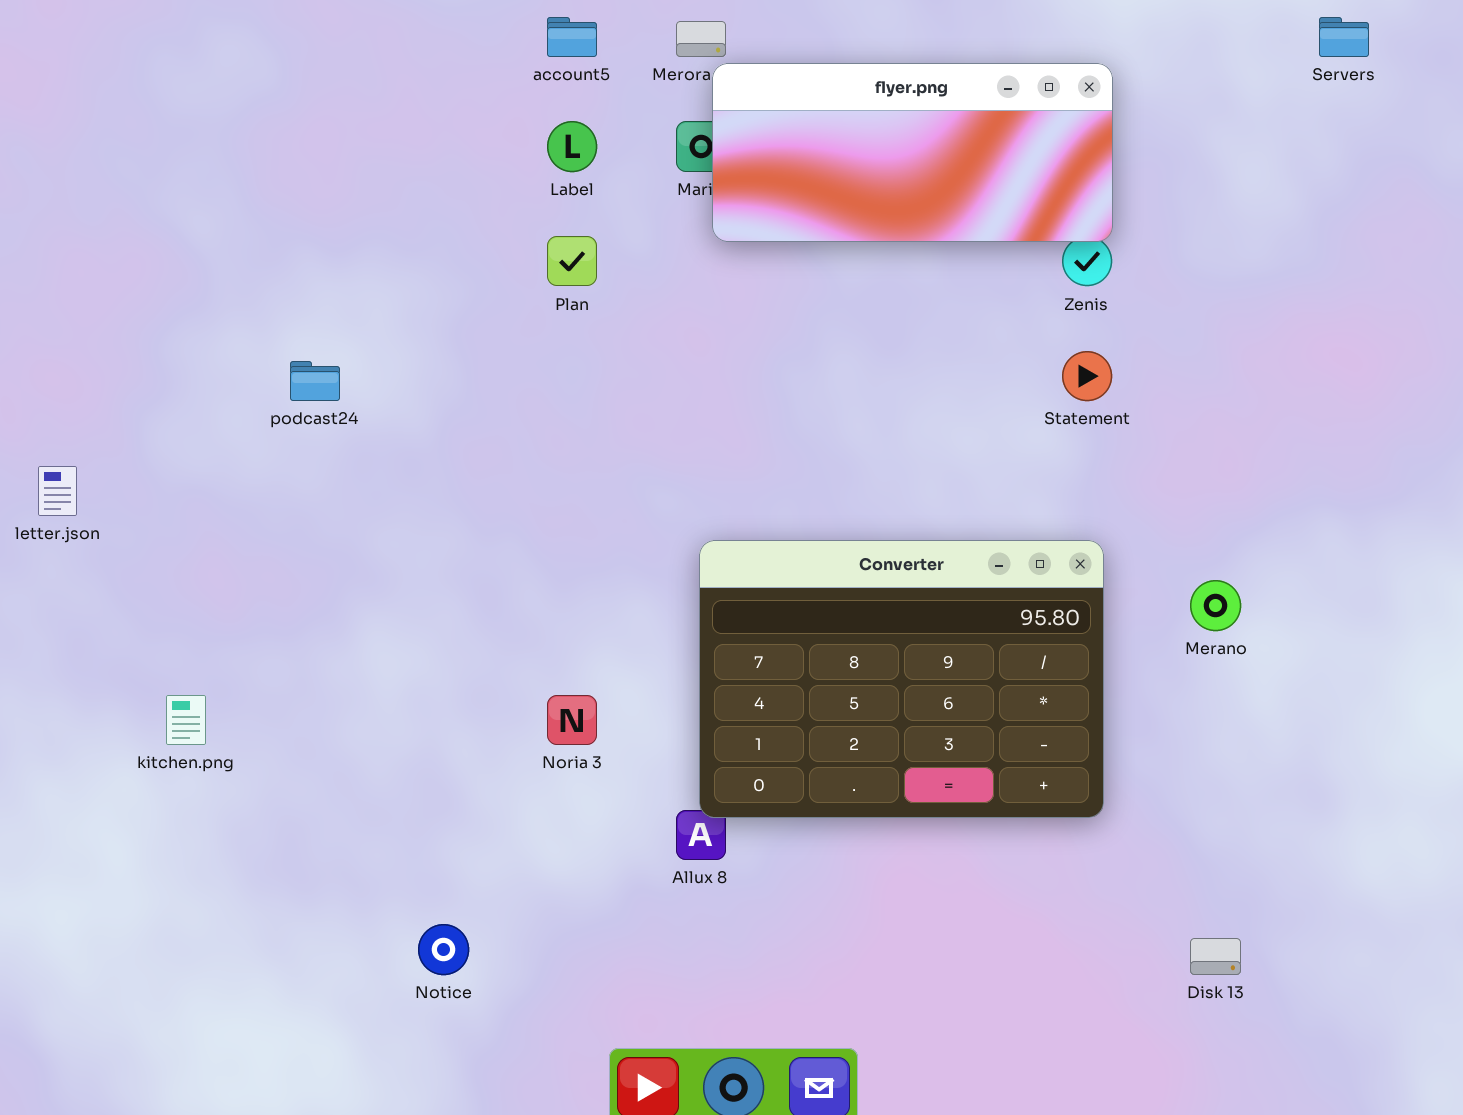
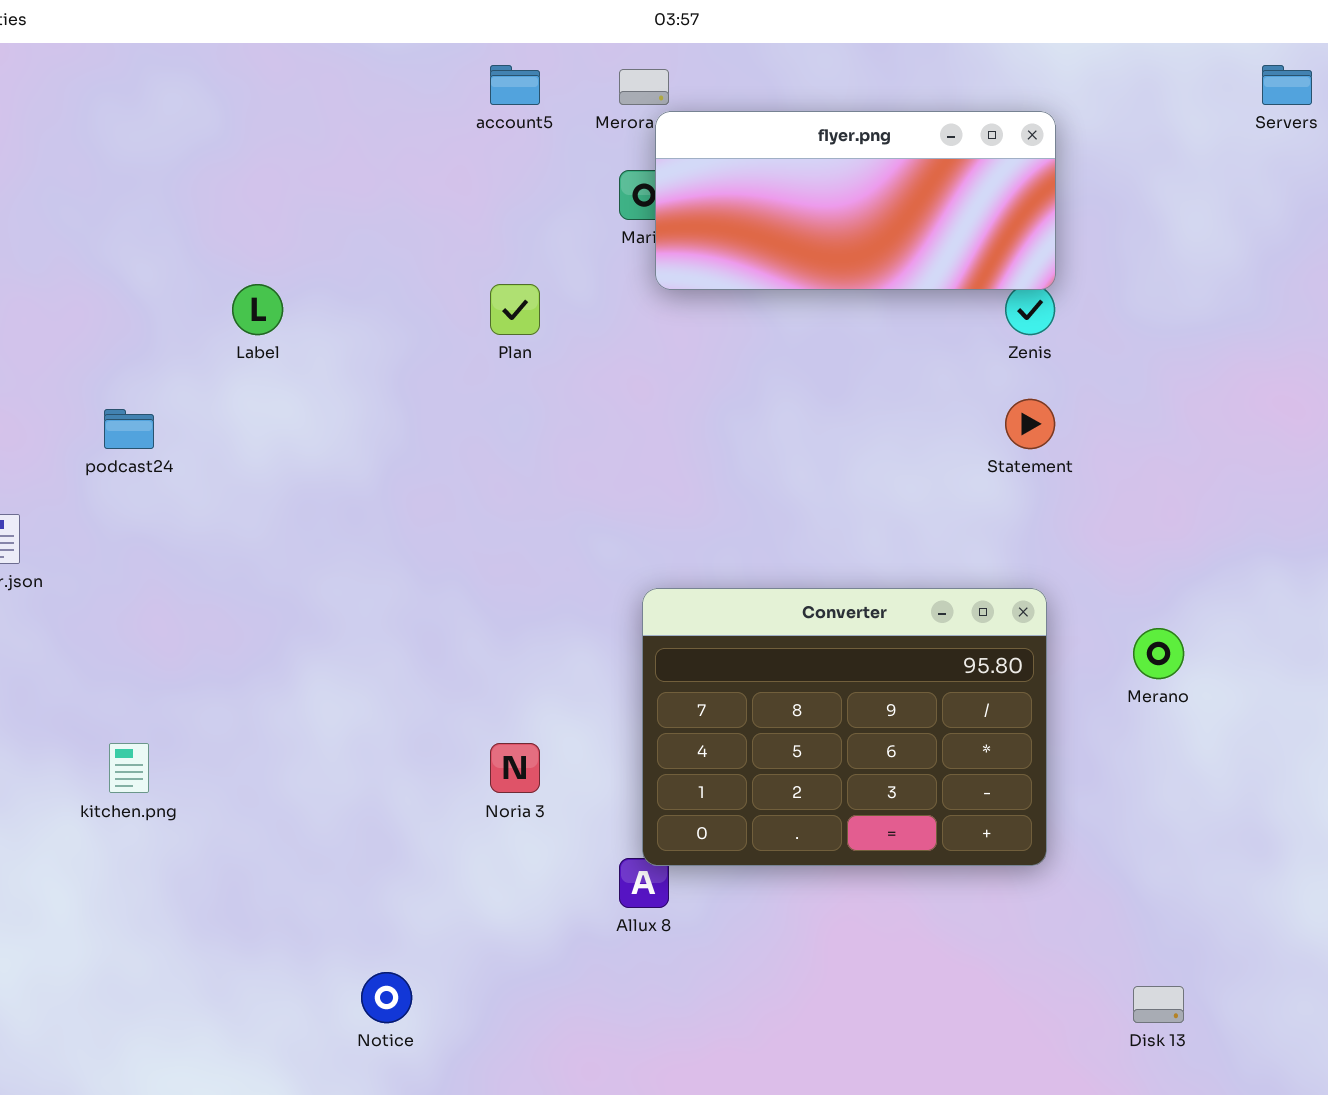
Label: [547,121,597,172] -> [232,284,283,335], moved
podcast24: [290,361,340,401] -> [104,409,154,449], moved

